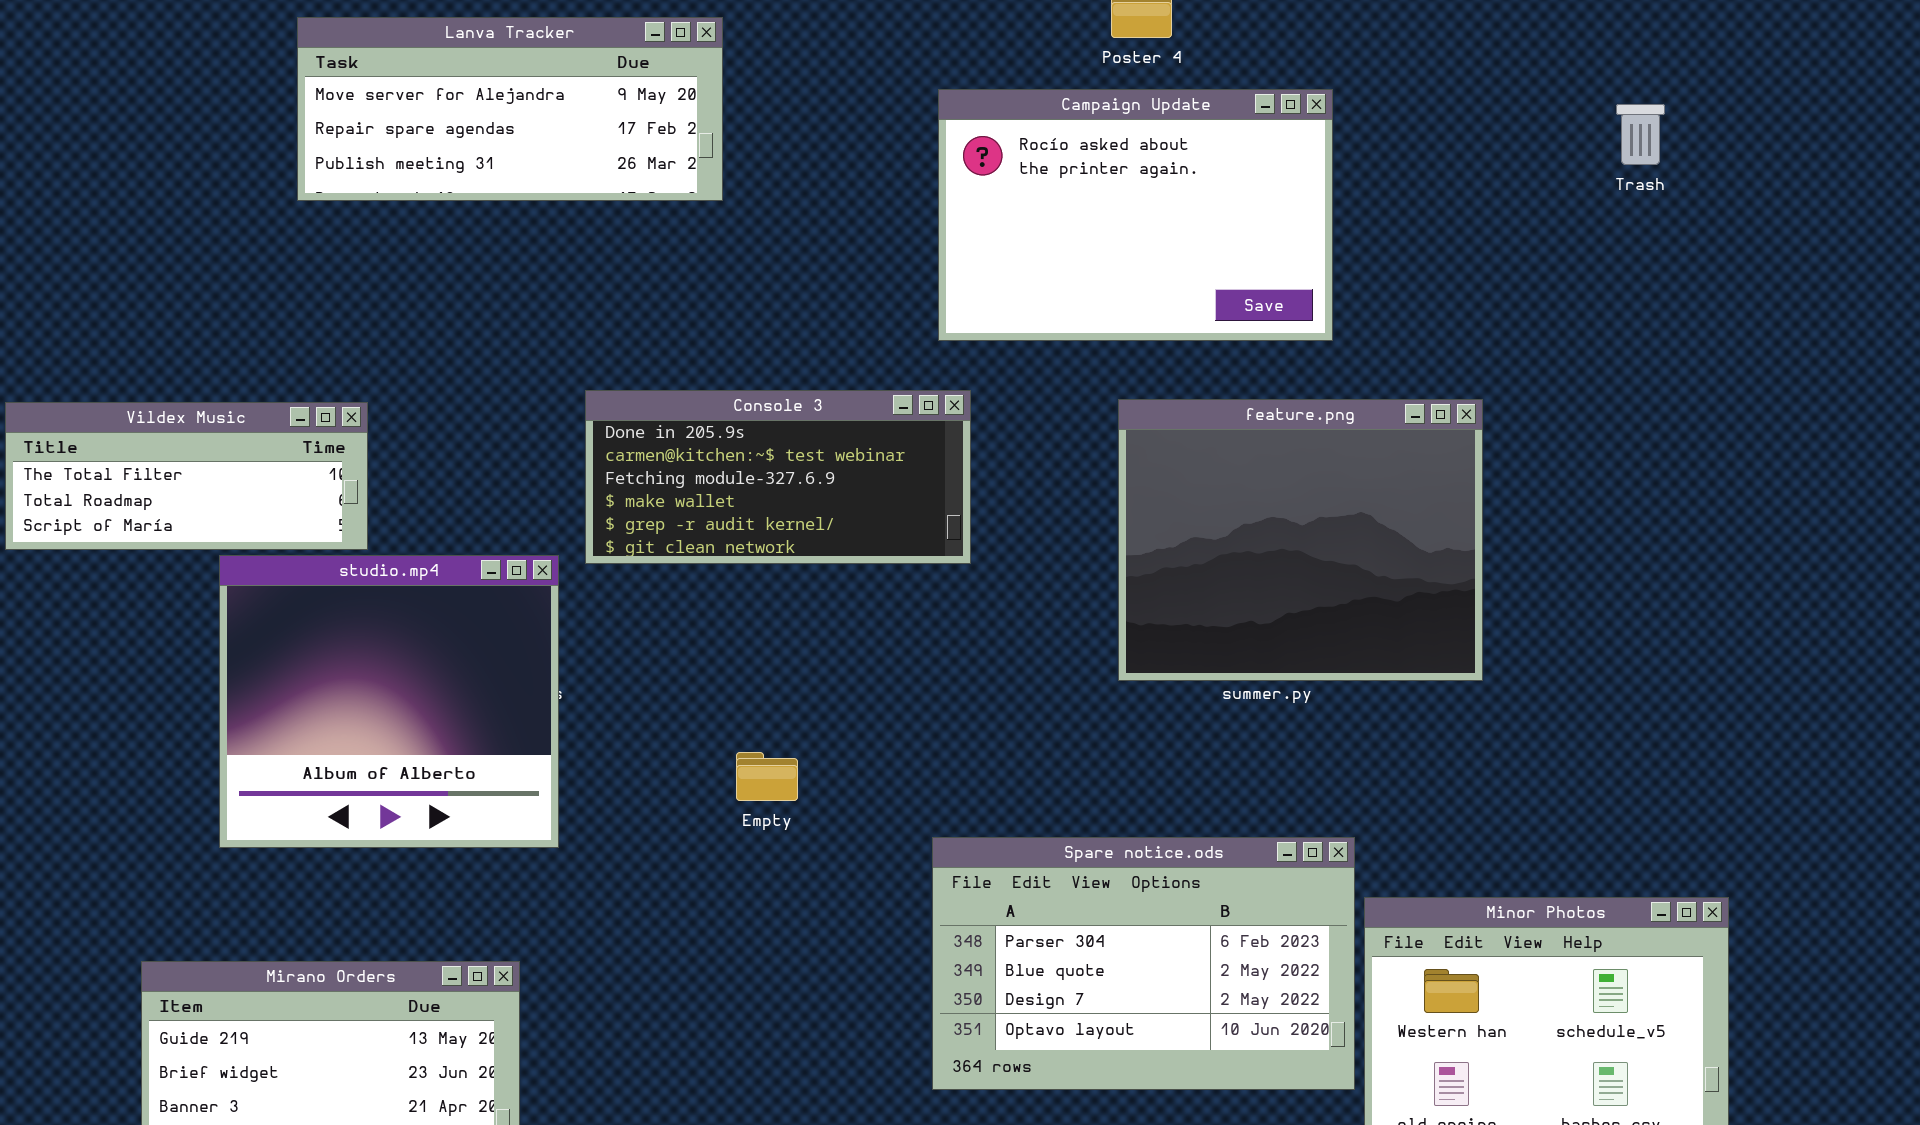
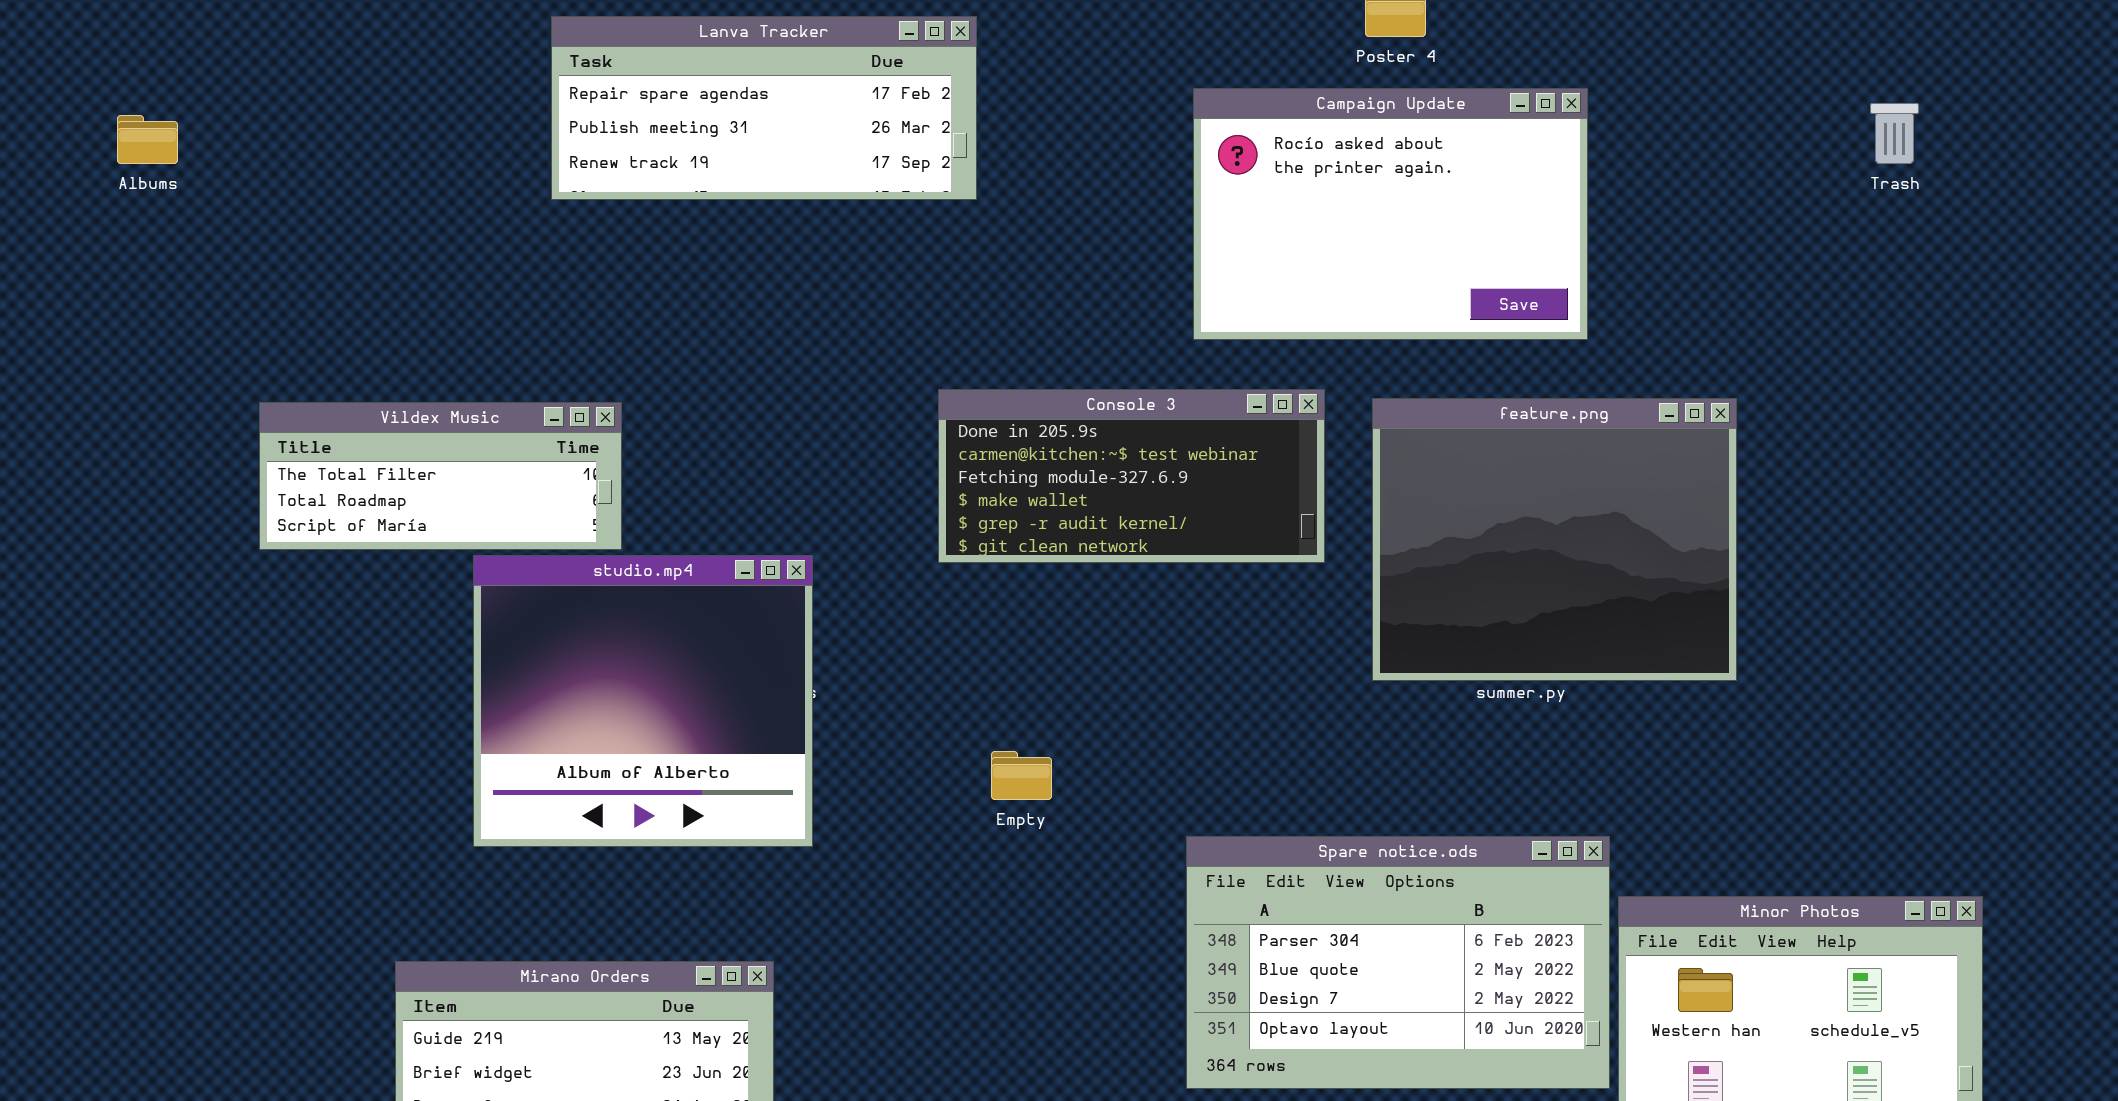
Lanva Tracker: [297,17,723,201] -> [551,16,977,200], scrolled down 1 row
Console 3: [585,390,971,564] -> [938,389,1325,563], moved

